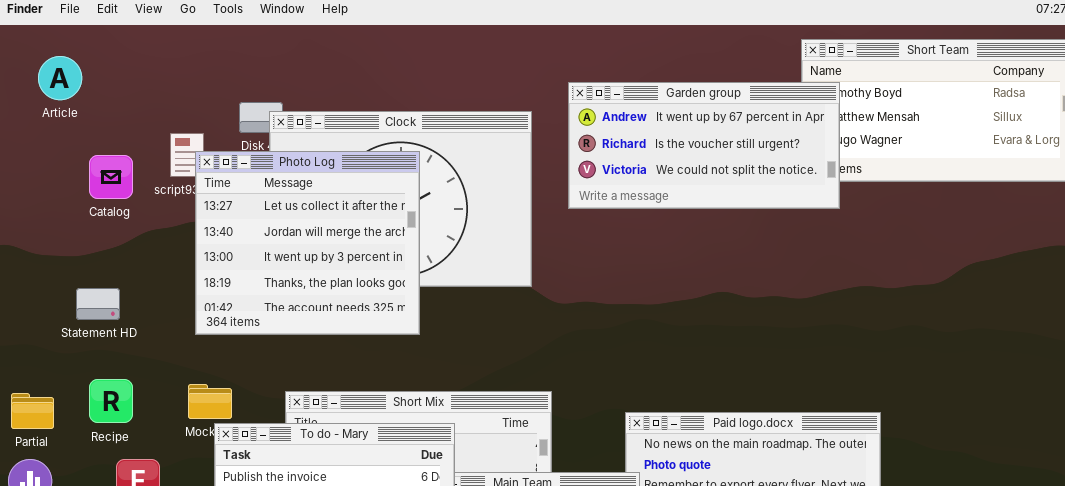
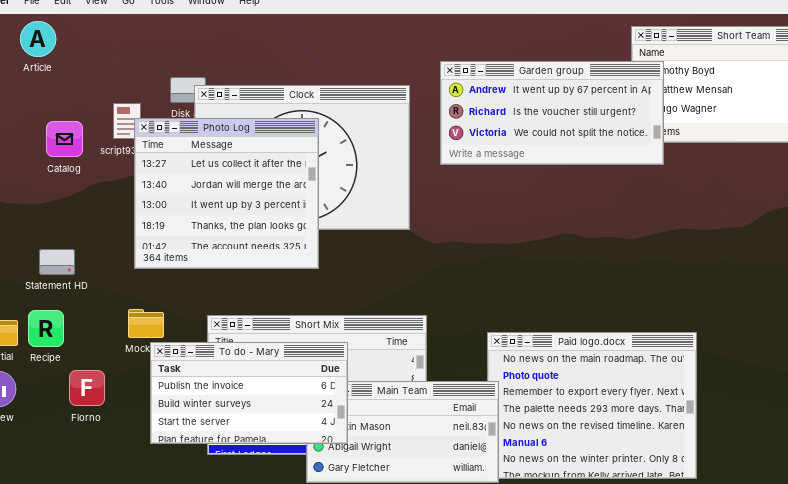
Article: [38,56,82,100] -> [20,21,56,57], moved
Statement HD: [76,288,120,320] -> [39,249,75,275], moved
Recipe: [89,379,133,423] -> [28,310,64,347], moved

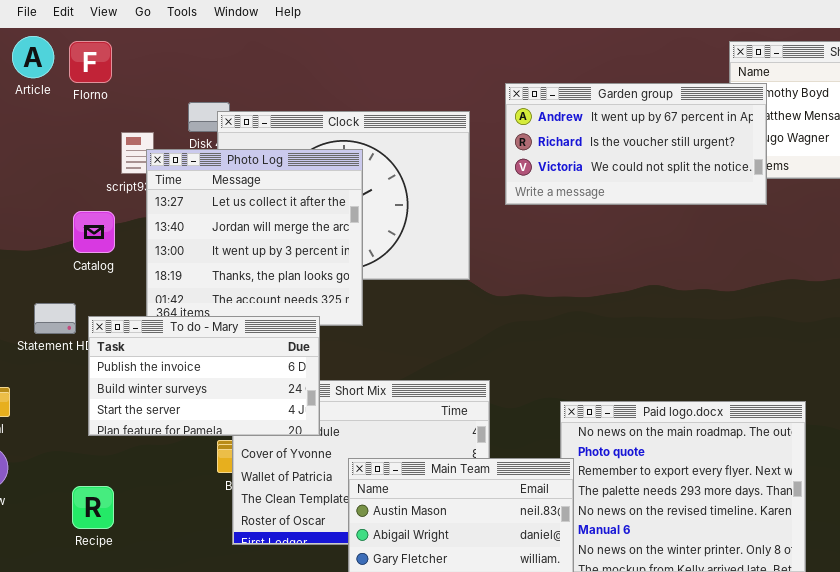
Catalog: [46,121,83,157] -> [73,211,115,253], moved
Recipe: [28,310,64,347] -> [72,486,114,529], moved
To do - Mary: [150,342,348,444] -> [88,316,320,436], moved
Florno: [69,370,105,406] -> [69,41,112,83], moved

